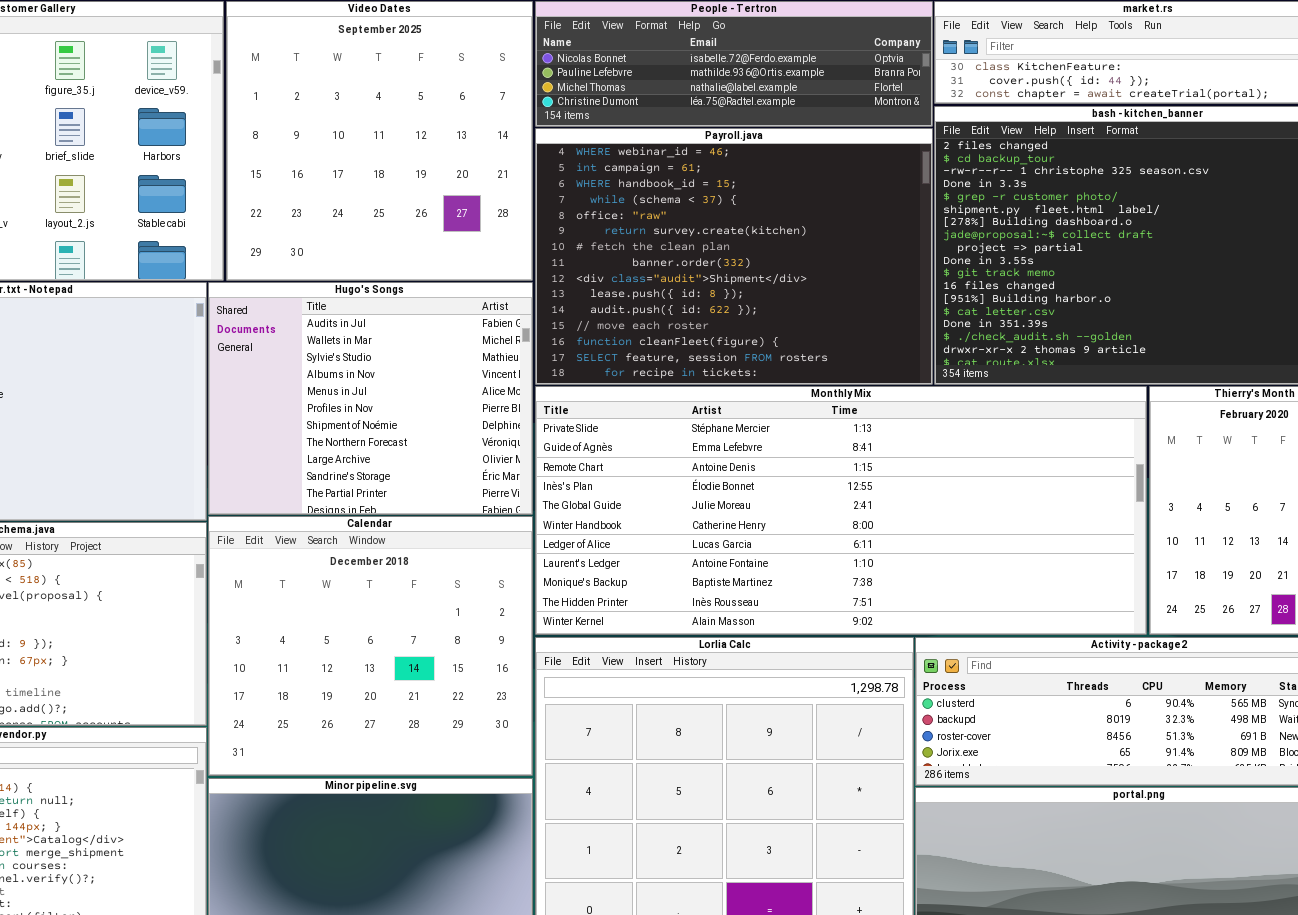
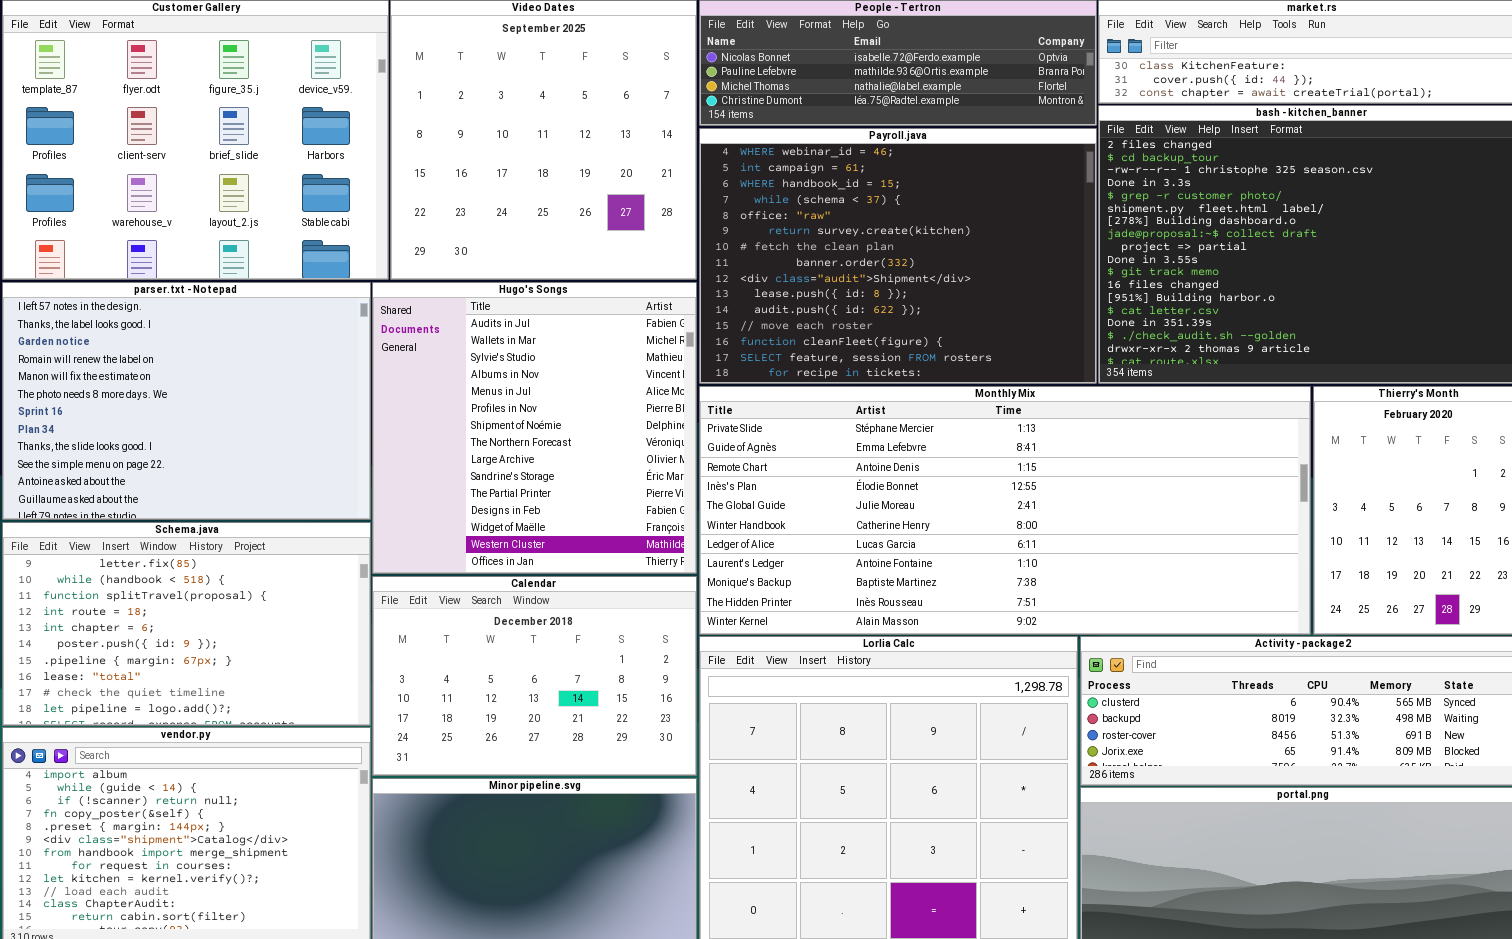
Hugo's Songs: [208,282,533,515] -> [372,282,697,574], resized
Calendar: [208,516,533,776] -> [372,576,697,776], resized

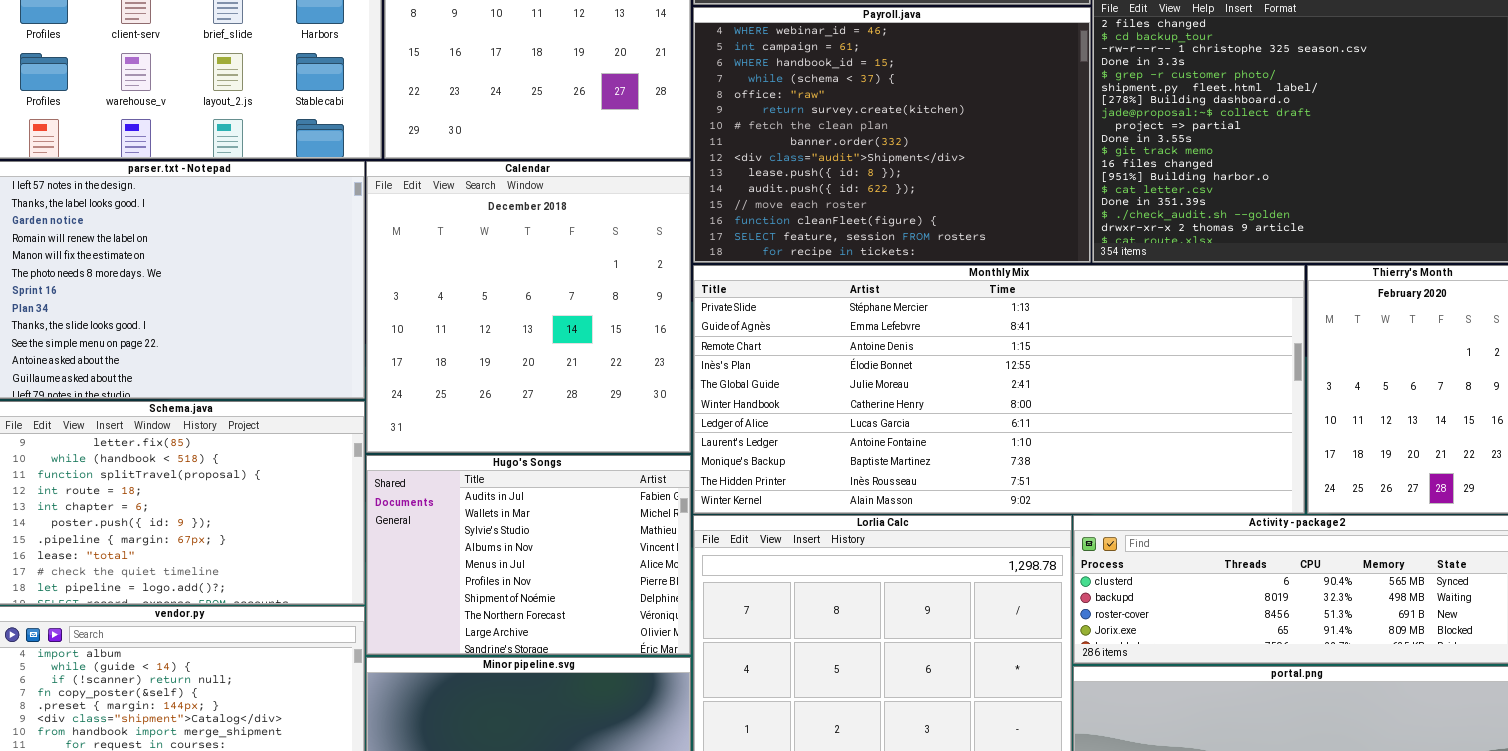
Hugo's Songs: [372,282,697,574] -> [366,455,691,655], moved, resized
Calendar: [372,576,697,776] -> [366,161,691,453], moved, resized

